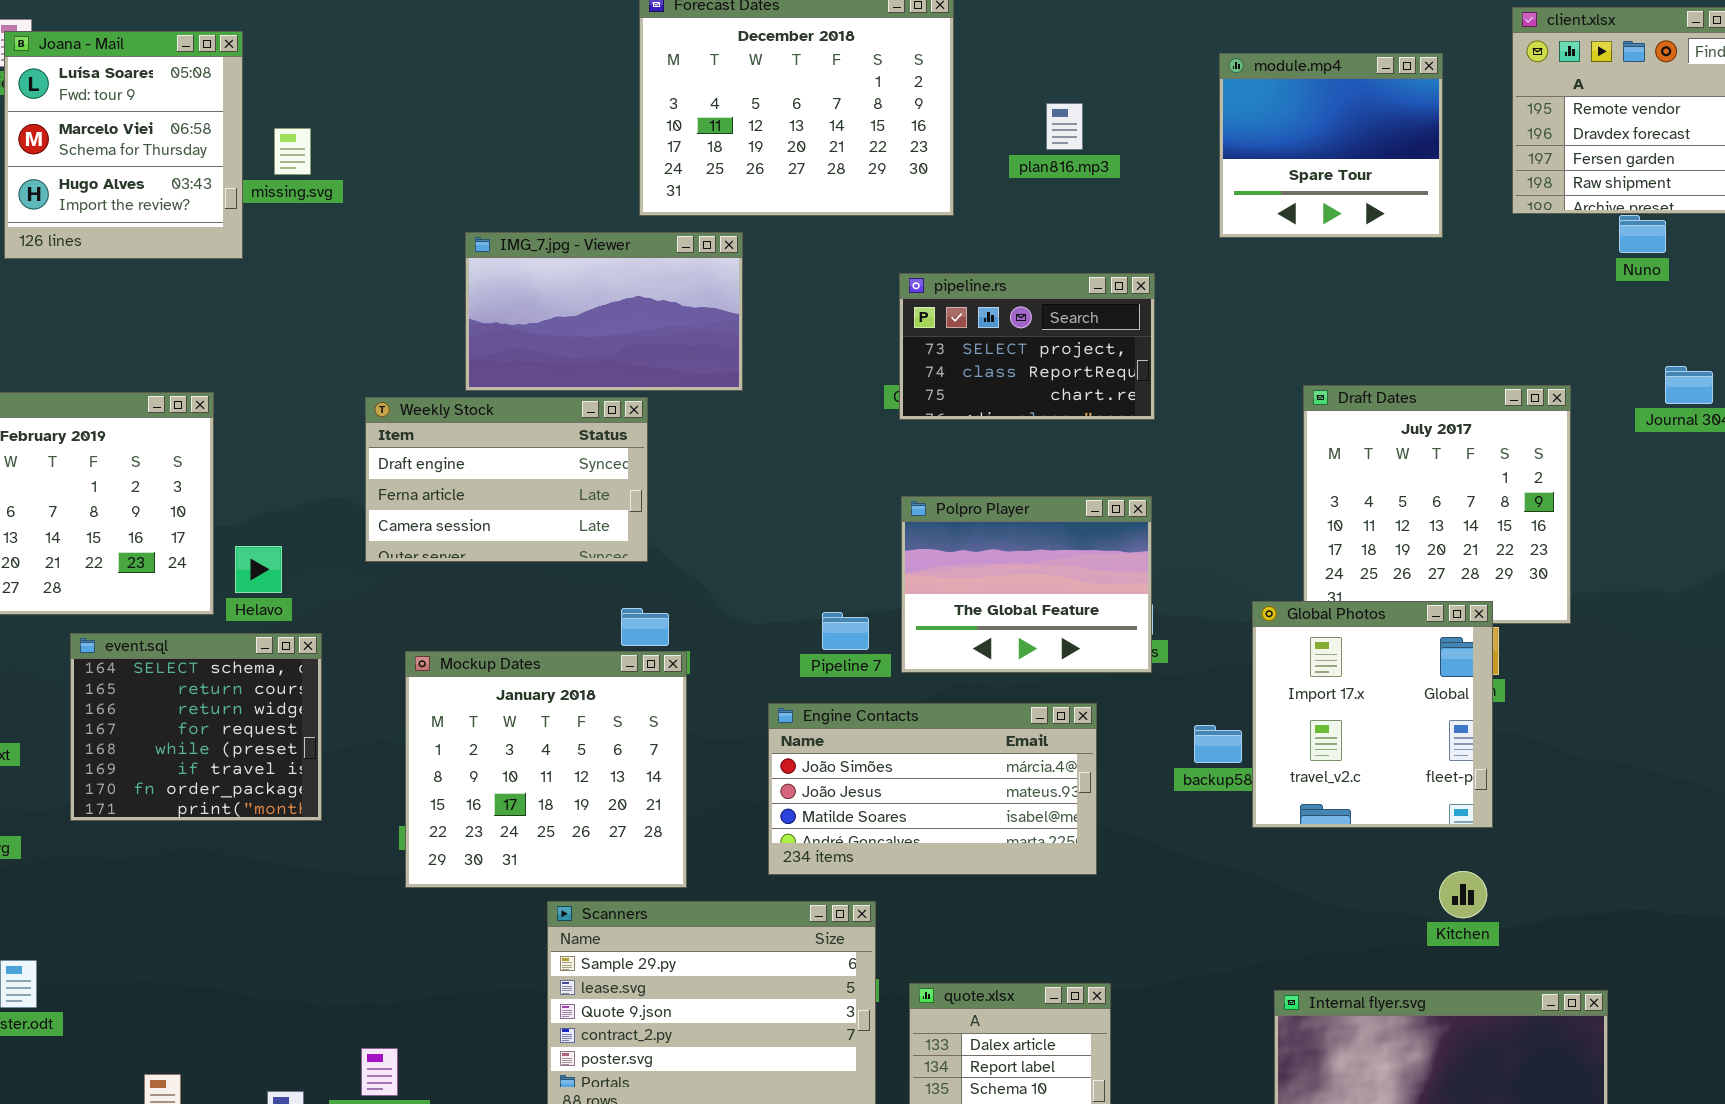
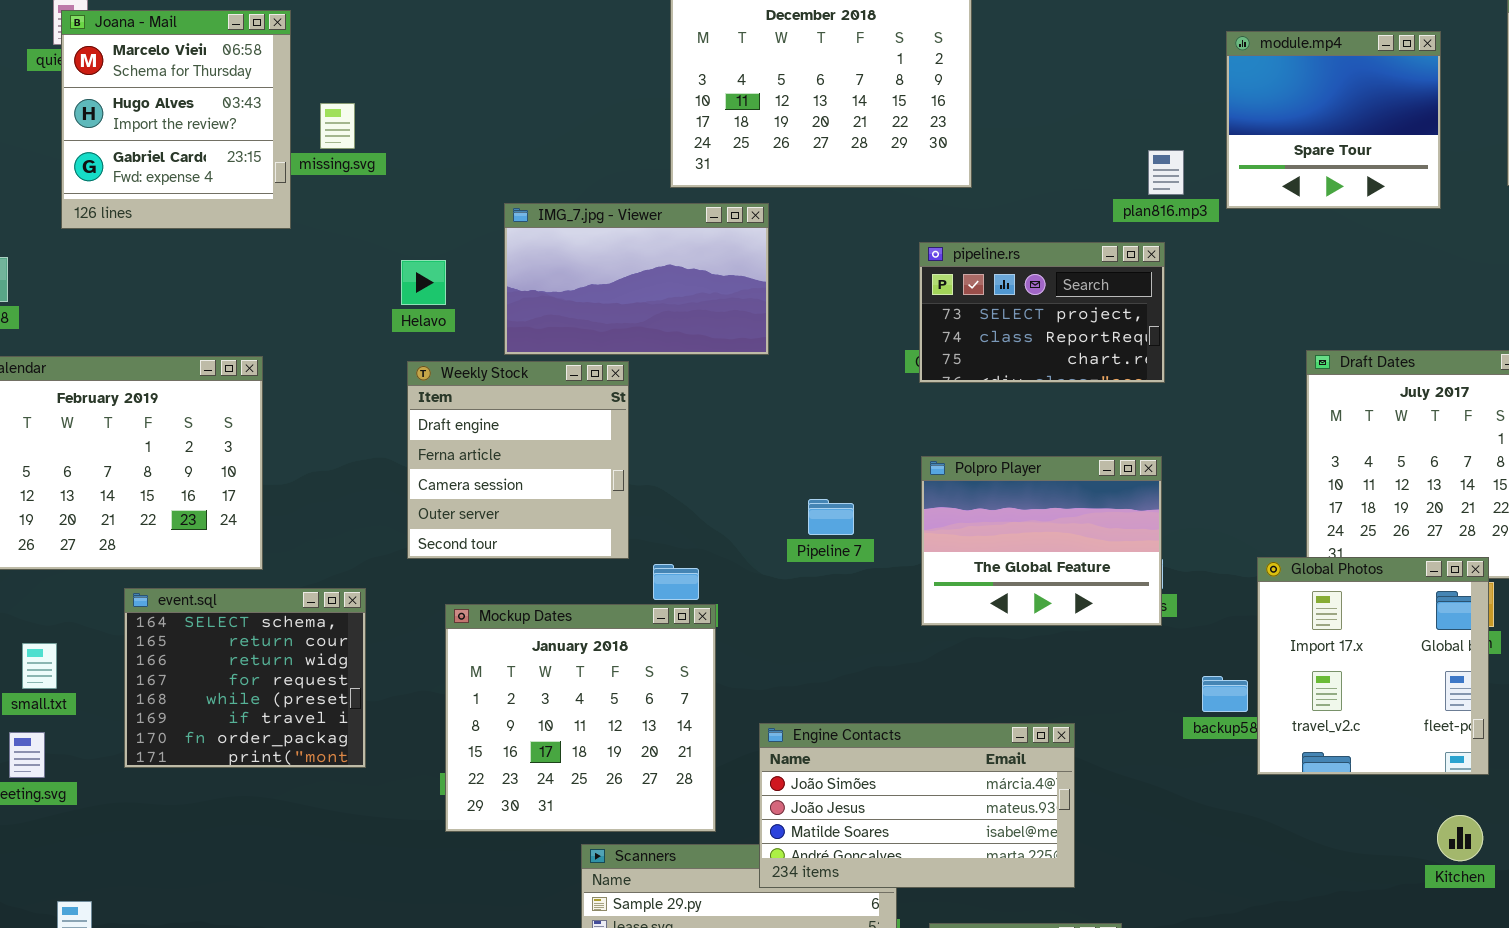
Joana - Mail: [4,31,243,259] -> [61,10,291,229], scrolled down 1 row
plan816.mp3: [1046,103,1083,150] -> [1148,150,1184,195], moved
Weekly Stock: [365,397,648,562] -> [407,361,629,559], resized
Helavo: [235,546,282,593] -> [401,260,446,305], moved
Pipeline 7: [822,612,869,650] -> [808,499,854,535], moved
Engine Contacts: [768,703,1097,875] -> [759,723,1075,888], moved

